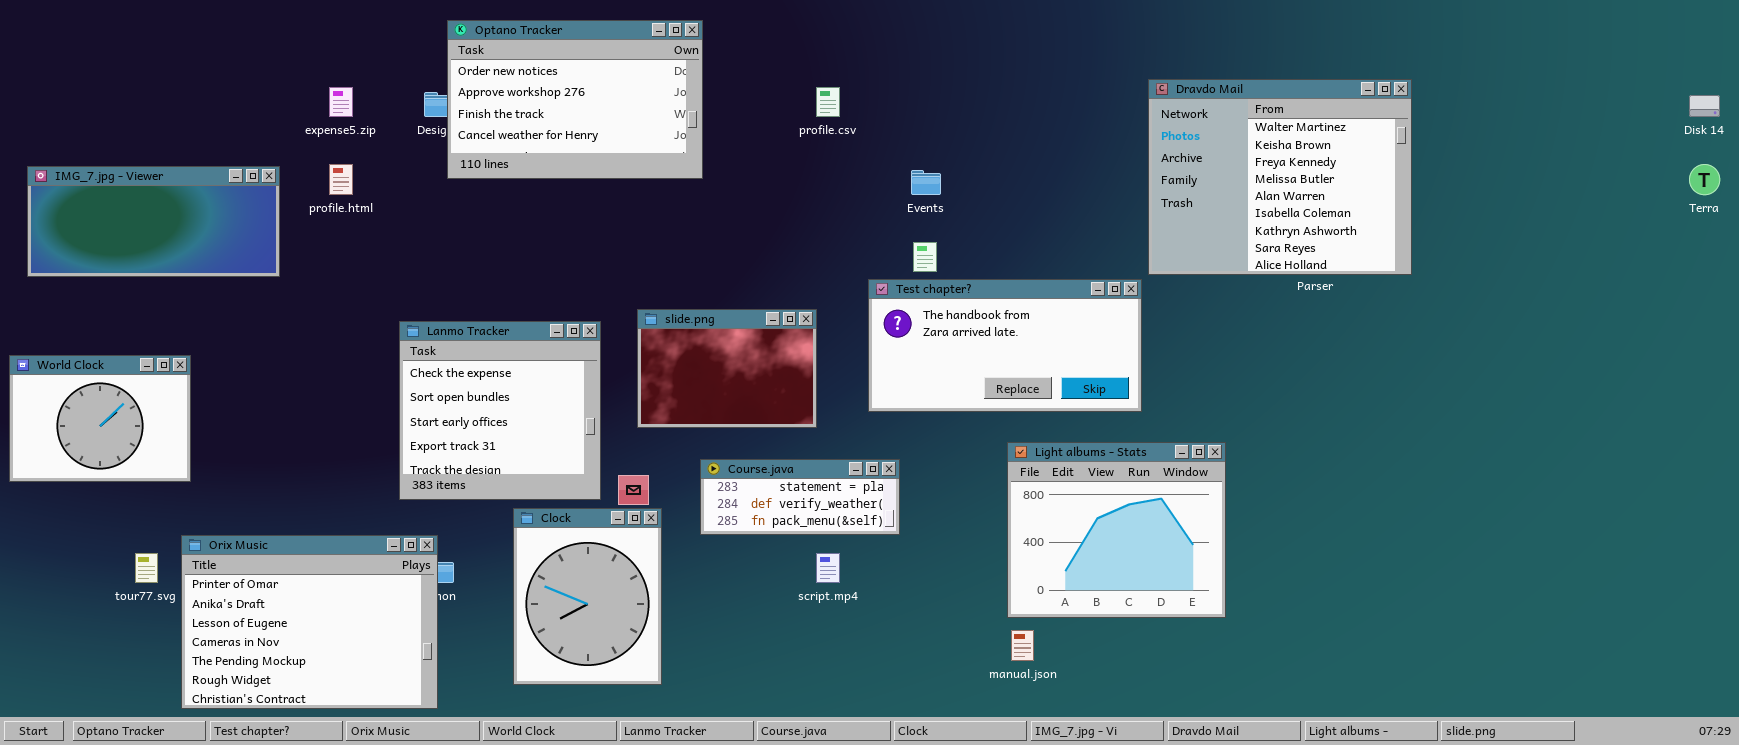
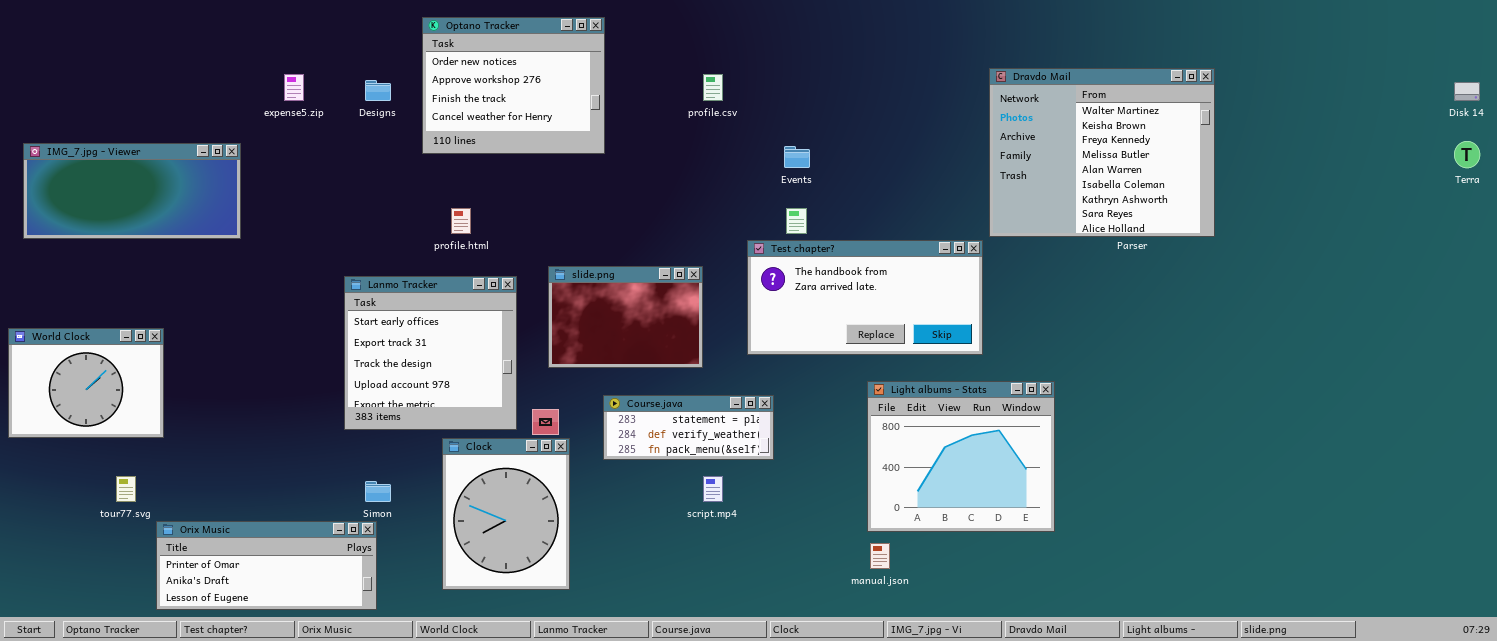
Optano Tracker: [447,20,703,179] -> [422,17,605,154], resized
profile.html: [329,164,353,195] -> [451,208,471,234], moved
Lanmo Tracker: [399,321,601,500] -> [344,276,517,430], scrolled down 2 rows
World Clock: [9,355,191,482] -> [8,328,164,438], moved
Orix Music: [181,535,438,709] -> [156,521,377,610], resized

